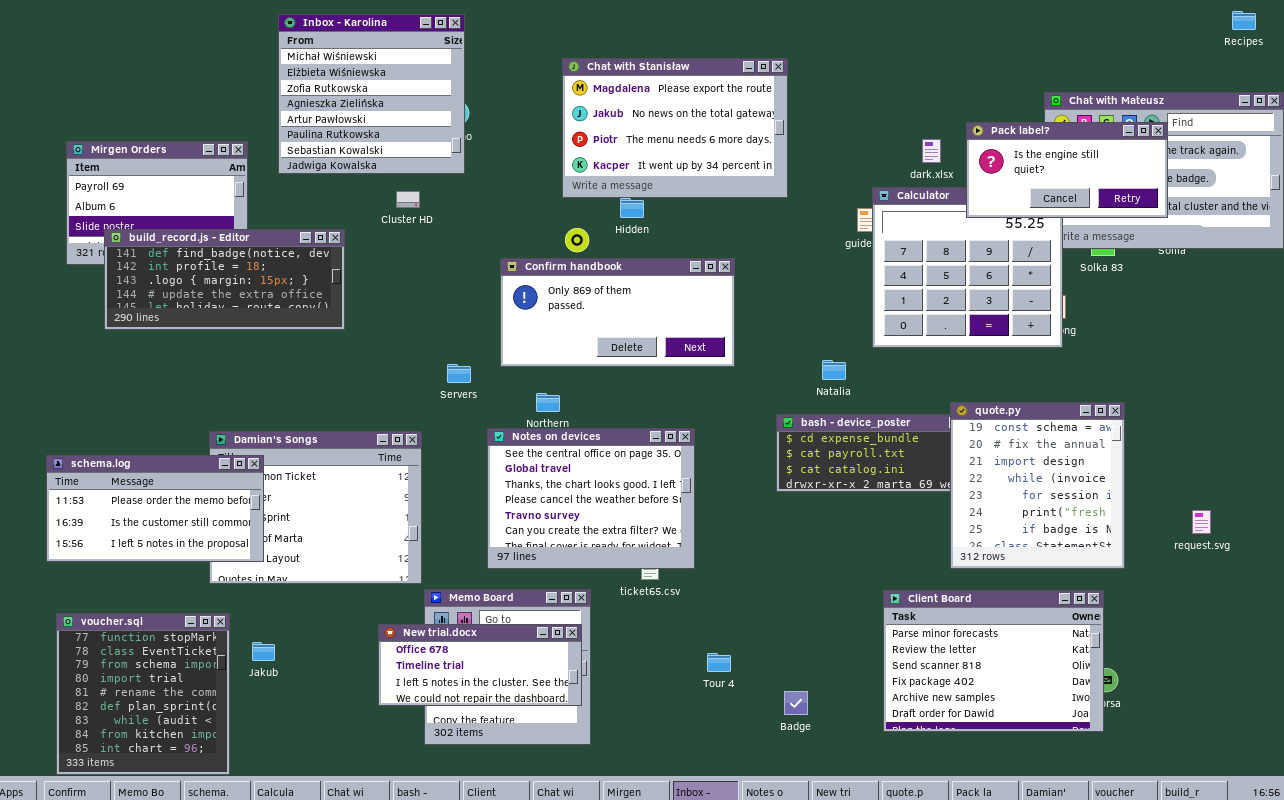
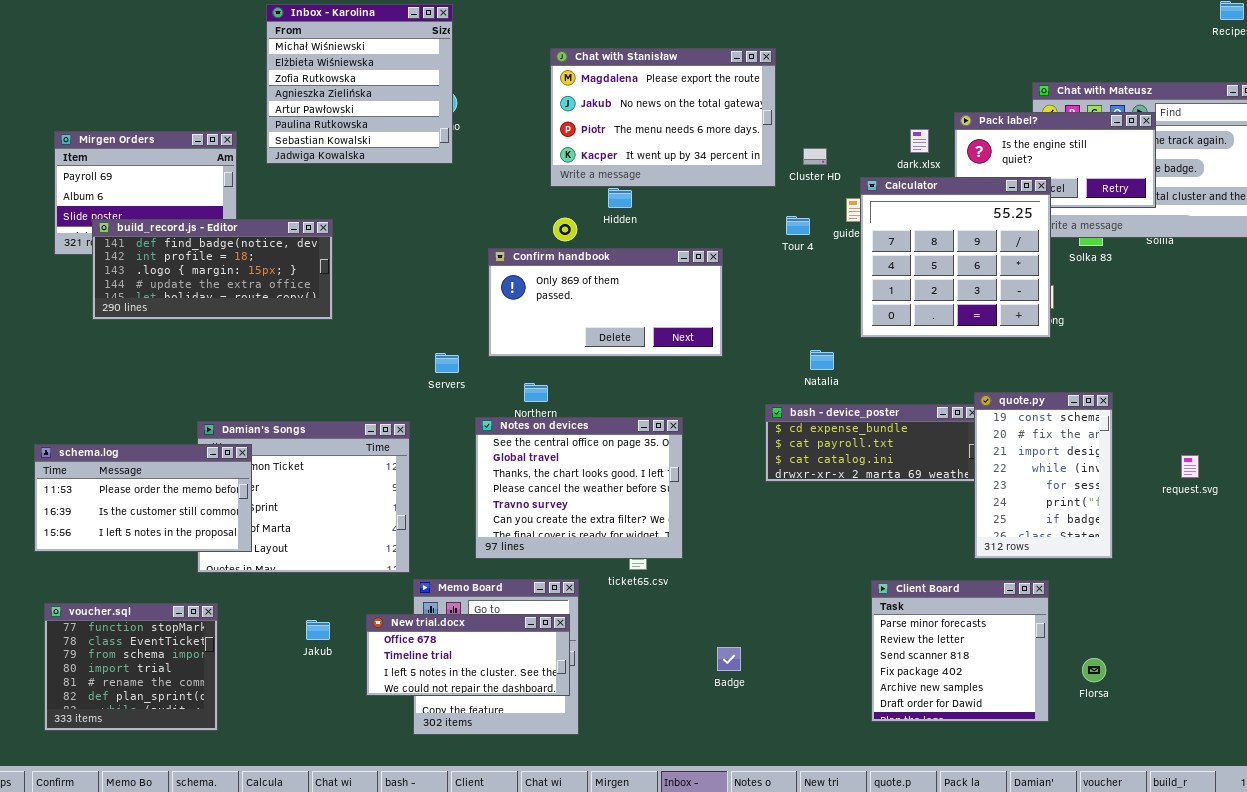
Calculator: [872,187,1063,348] -> [860,177,1051,338], raised
Cluster HD: [396,191,420,208] -> [803,148,827,165], moved
quote.py: [950,402,1125,569] -> [974,392,1113,559], resized
request.svg: [1192,510,1211,534] -> [1181,455,1199,478], moved
Client Board: [883,590,1104,732] -> [871,580,1049,722], resized
voucher.sql: [56,613,230,775] -> [44,603,218,731], resized
Jakub: [252,642,275,661] -> [306,620,330,640], moved
Tour 4: [707,653,731,672] -> [786,216,810,235], moved
Badge: [784,691,808,715] -> [717,647,741,671], moved

